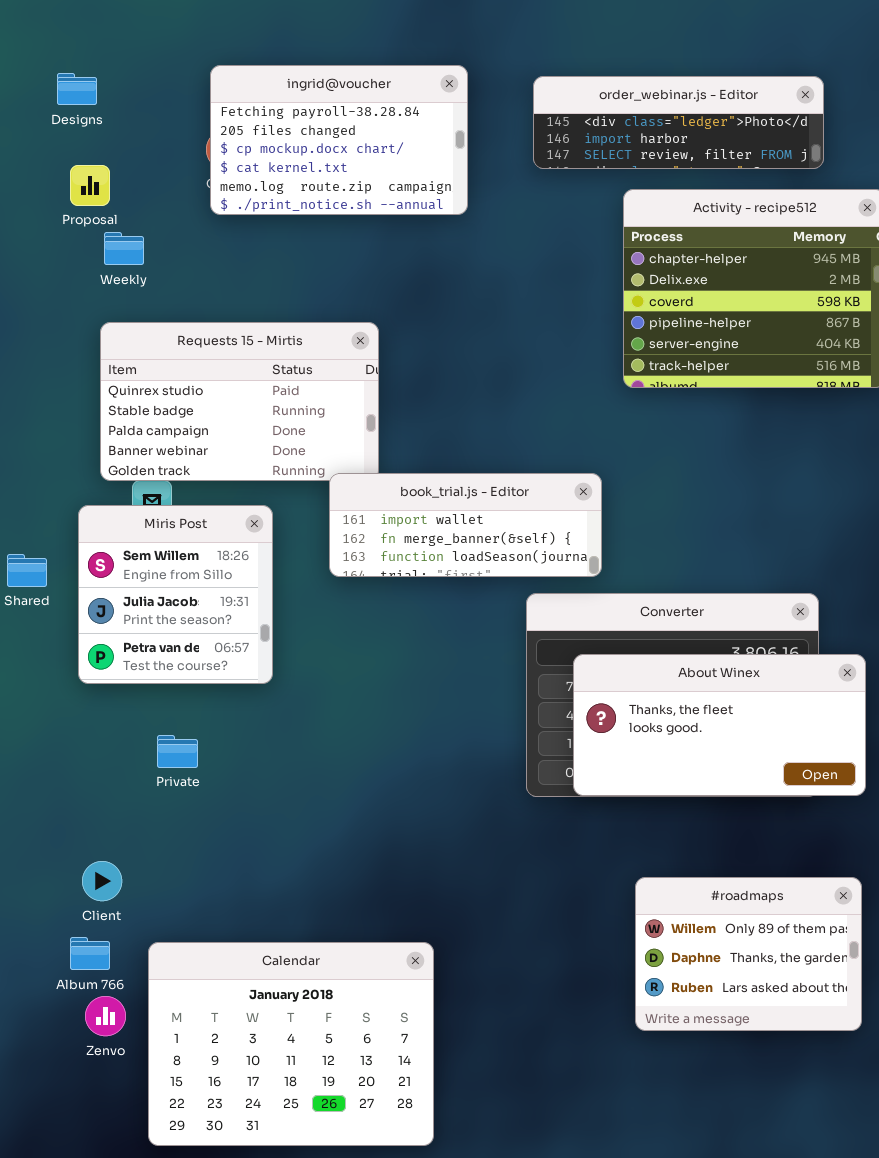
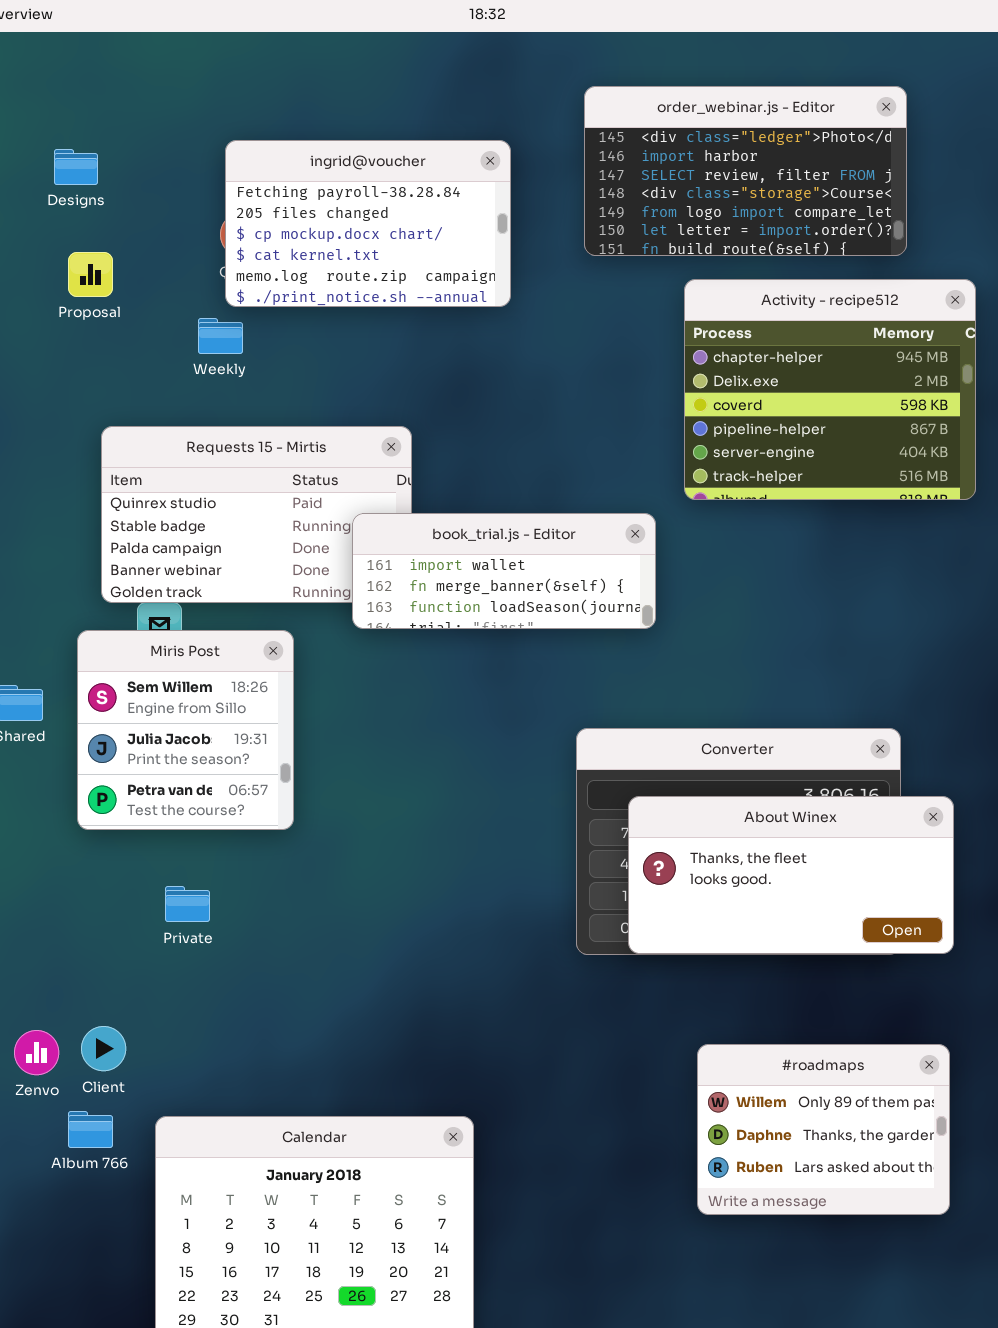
order_webinar.js - Editor: [533,76,824,169] -> [584,86,907,256], resized
Weekly: [104,232,144,265] -> [198,318,243,354], moved
book_trial.js - Editor: [329,473,602,577] -> [352,513,656,629], moved
Zenvo: [85,996,126,1036] -> [14,1030,59,1075], moved

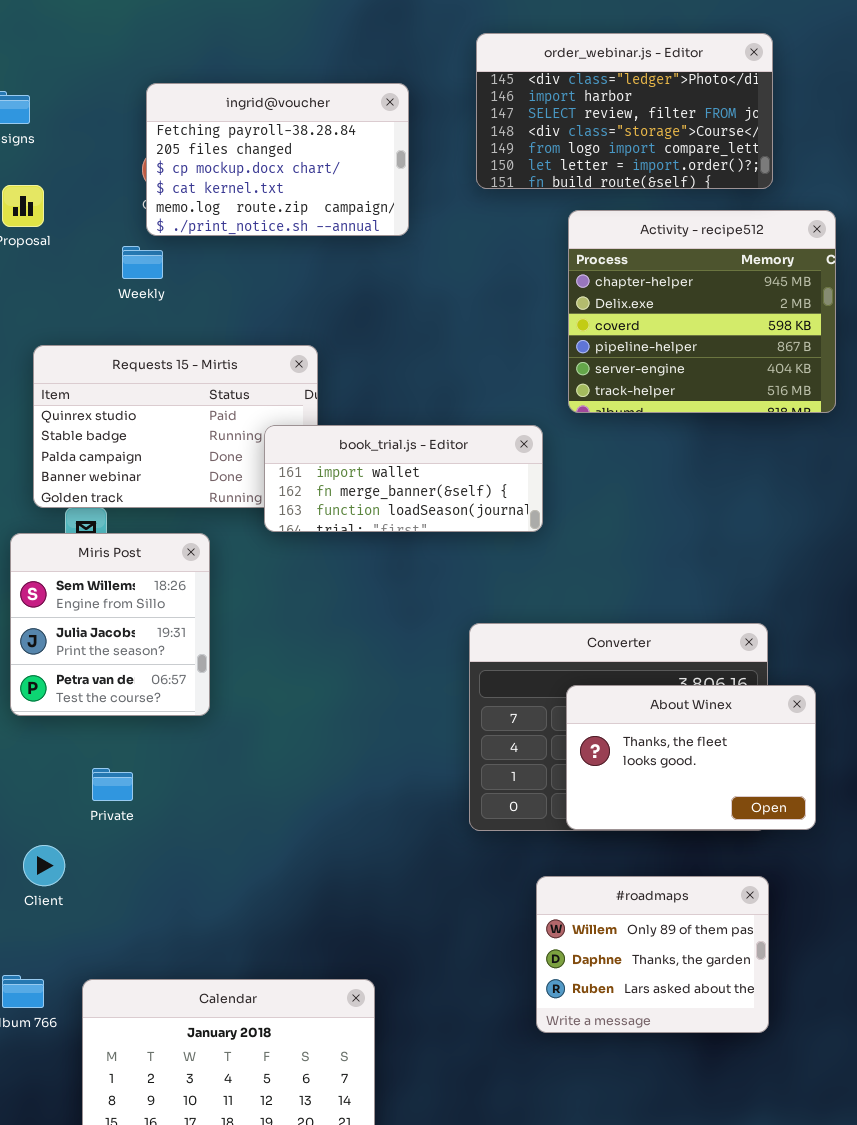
About Winex: [628,796,954,954] -> [566,685,816,830], resized
Client: [81,1026,126,1071] -> [23,845,65,886], moved
#roadmaps: [697,1044,950,1215] -> [536,876,769,1033], moved

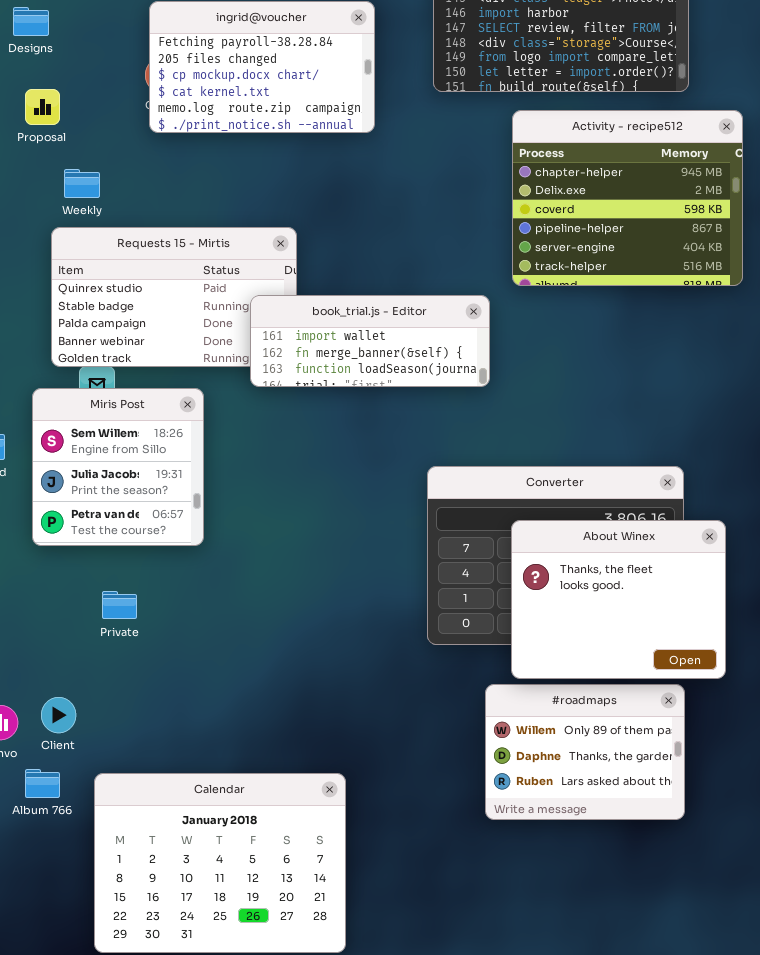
Weekly: [122,246,163,279] -> [64,169,100,198], moved
About Winex: [566,685,816,830] -> [511,520,726,679], resized
Client: [23,845,65,886] -> [41,697,76,733], moved

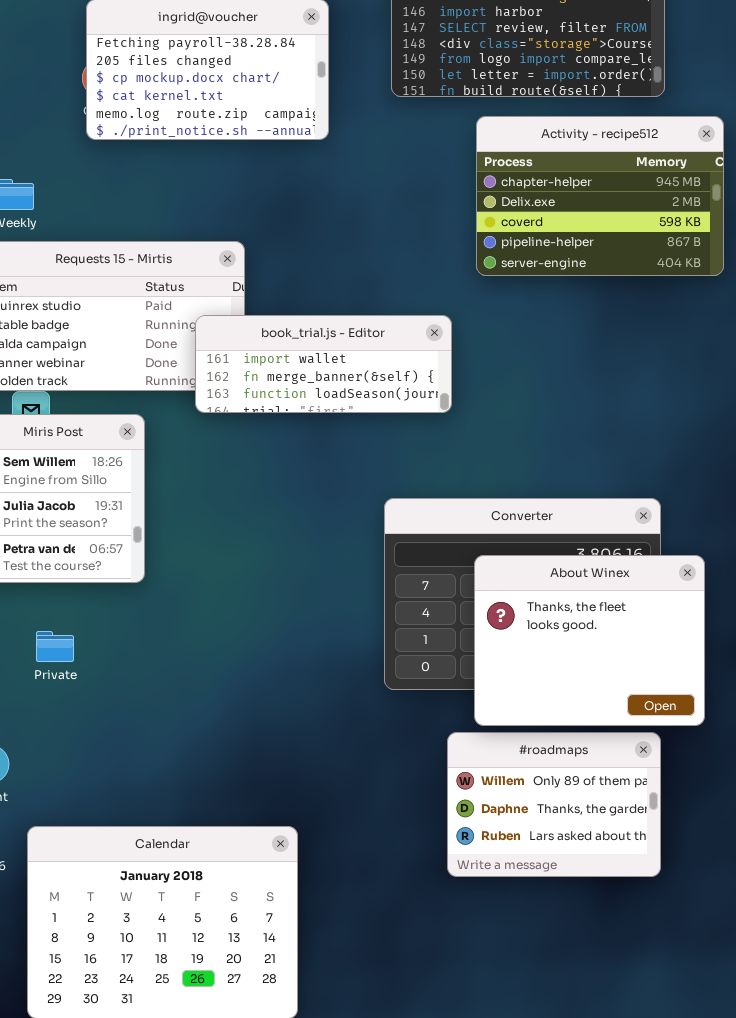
Activity - recipe512: [512,110,743,286] -> [476,116,724,276], resized

